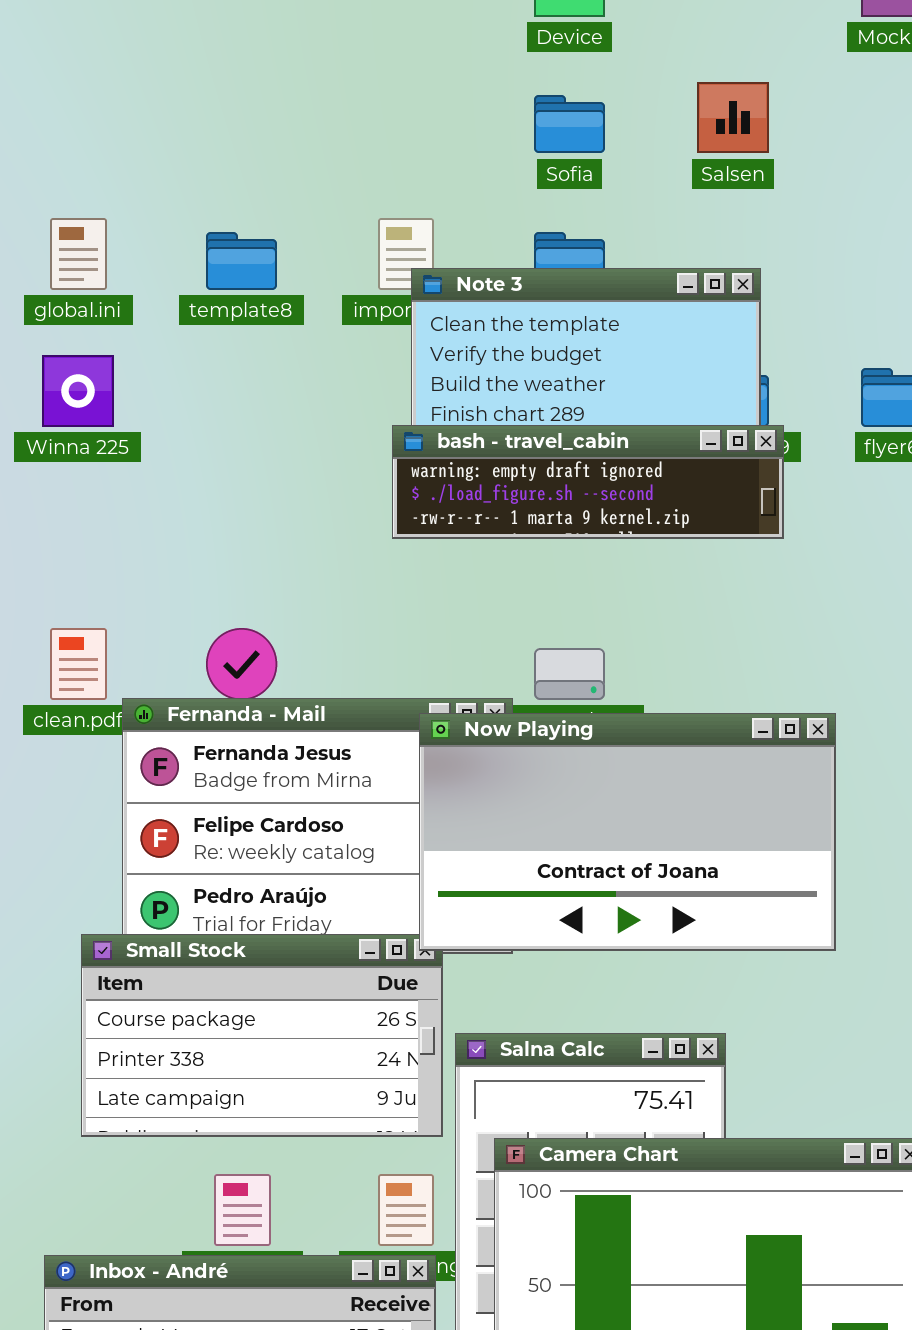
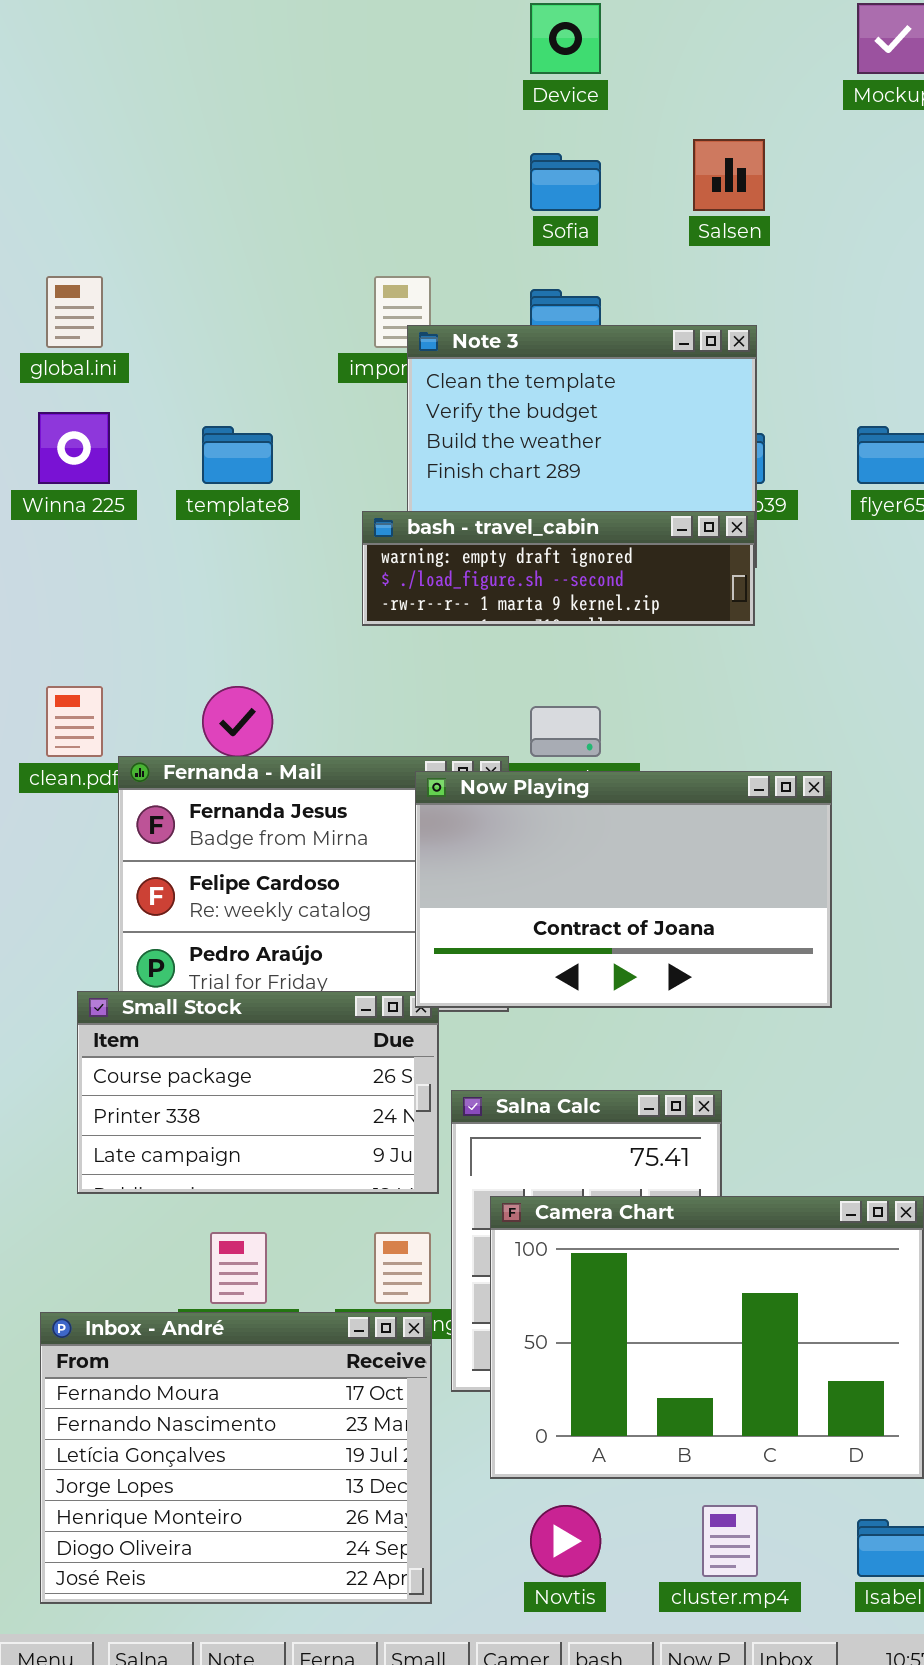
template8: [206,232,277,290] -> [202,426,273,484], moved
bash - travel_cabin: [392,425,784,539] -> [362,511,755,626], moved

